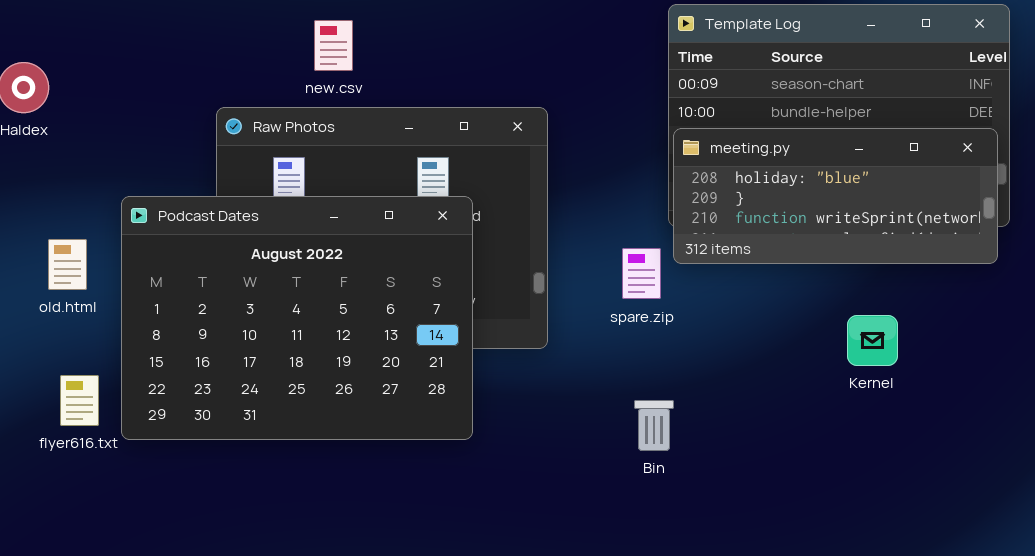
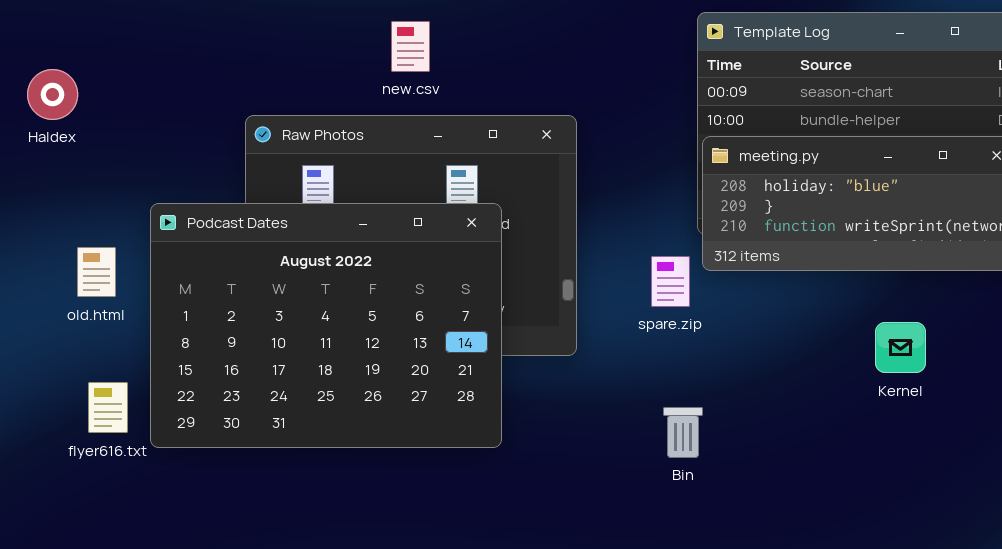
new.csv: [314,20,353,71] -> [391,21,430,72], moved

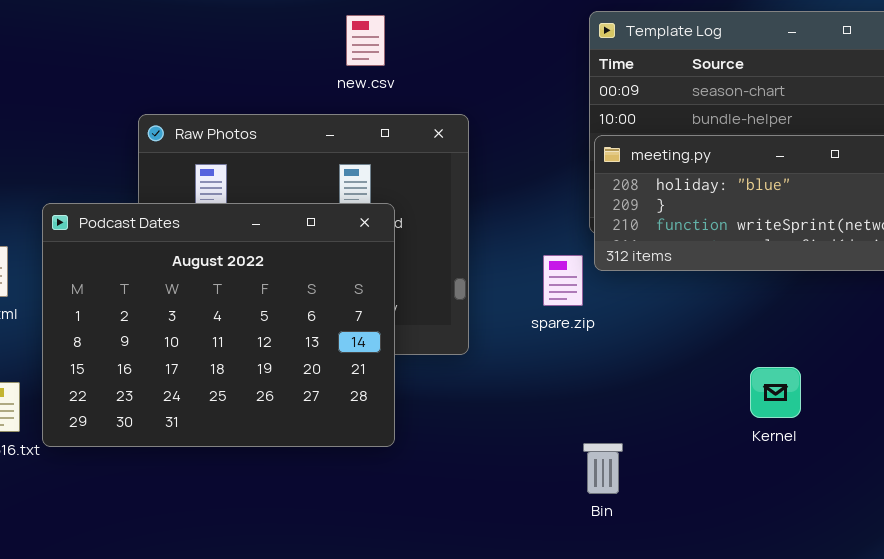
new.csv: [391,21,430,72] -> [346,15,385,66], moved
Kernel: [875,322,926,373] -> [750,367,801,418], moved
Bin: [663,407,703,458] -> [583,443,623,494], moved

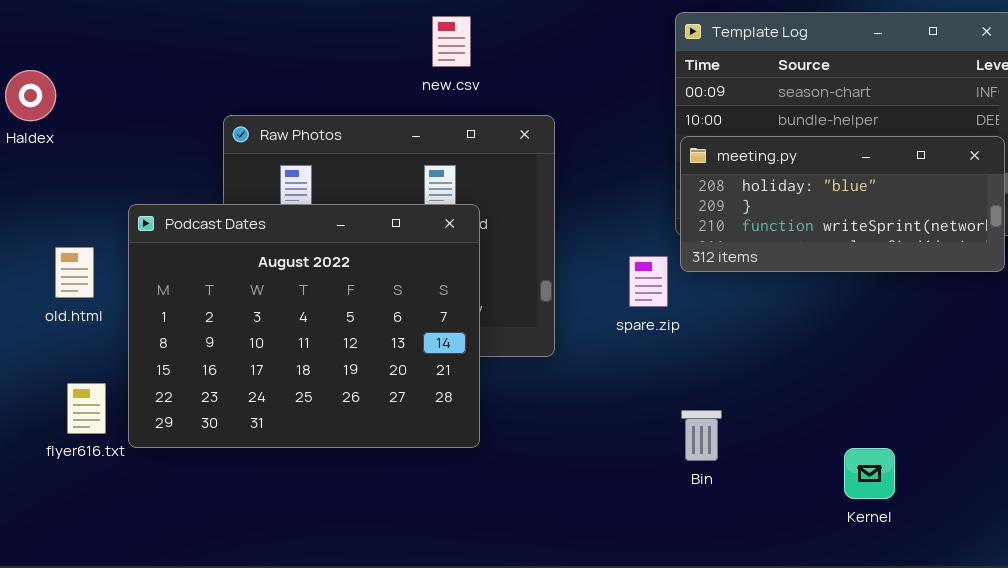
Kernel: [750,367,801,418] -> [844,448,895,499], moved
Bin: [583,443,623,494] -> [681,410,722,461], moved

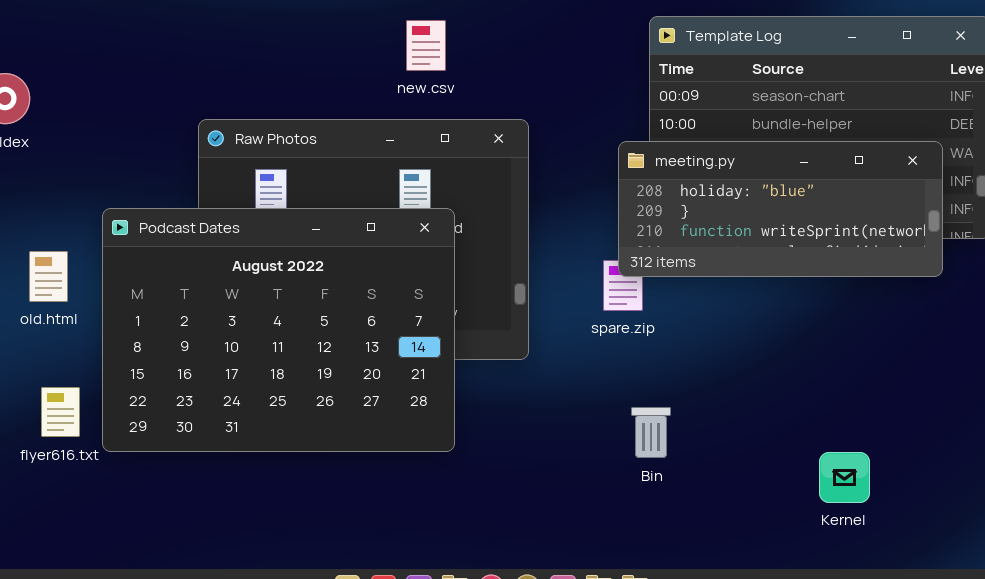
meeting.py: [680,136,1005,272] -> [618,141,943,277], moved
Bin: [681,410,722,461] -> [631,407,671,458], moved

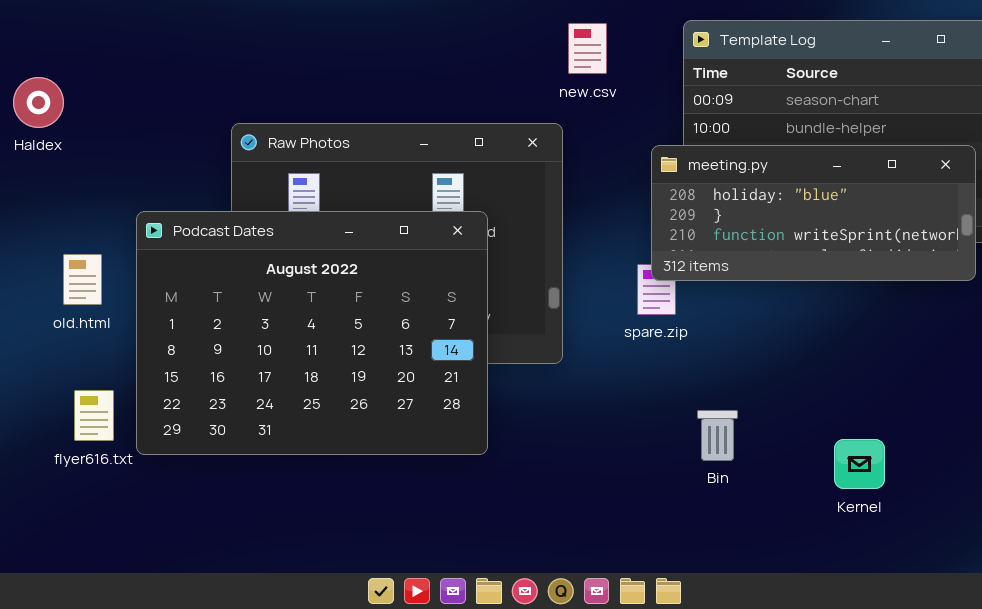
new.csv: [406,20,446,71] -> [568,23,607,74], moved
Bin: [631,407,671,458] -> [697,410,738,461], moved
Kernel: [819,452,870,503] -> [834,439,885,489], moved

